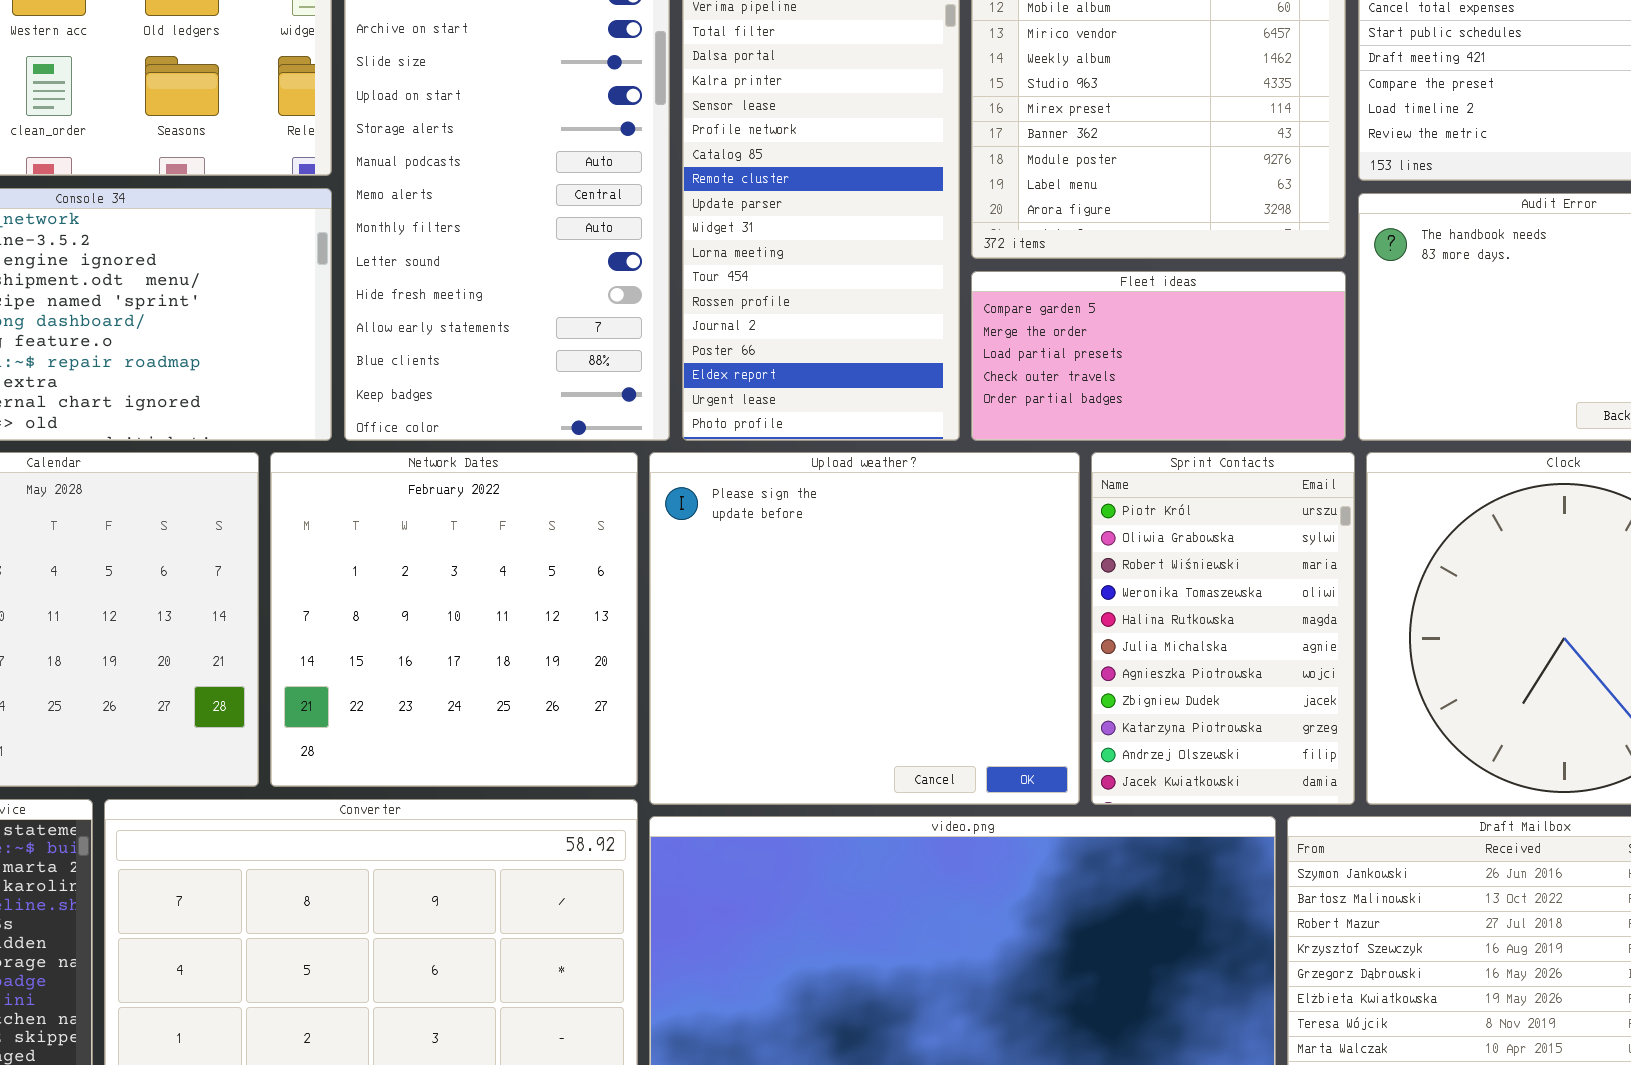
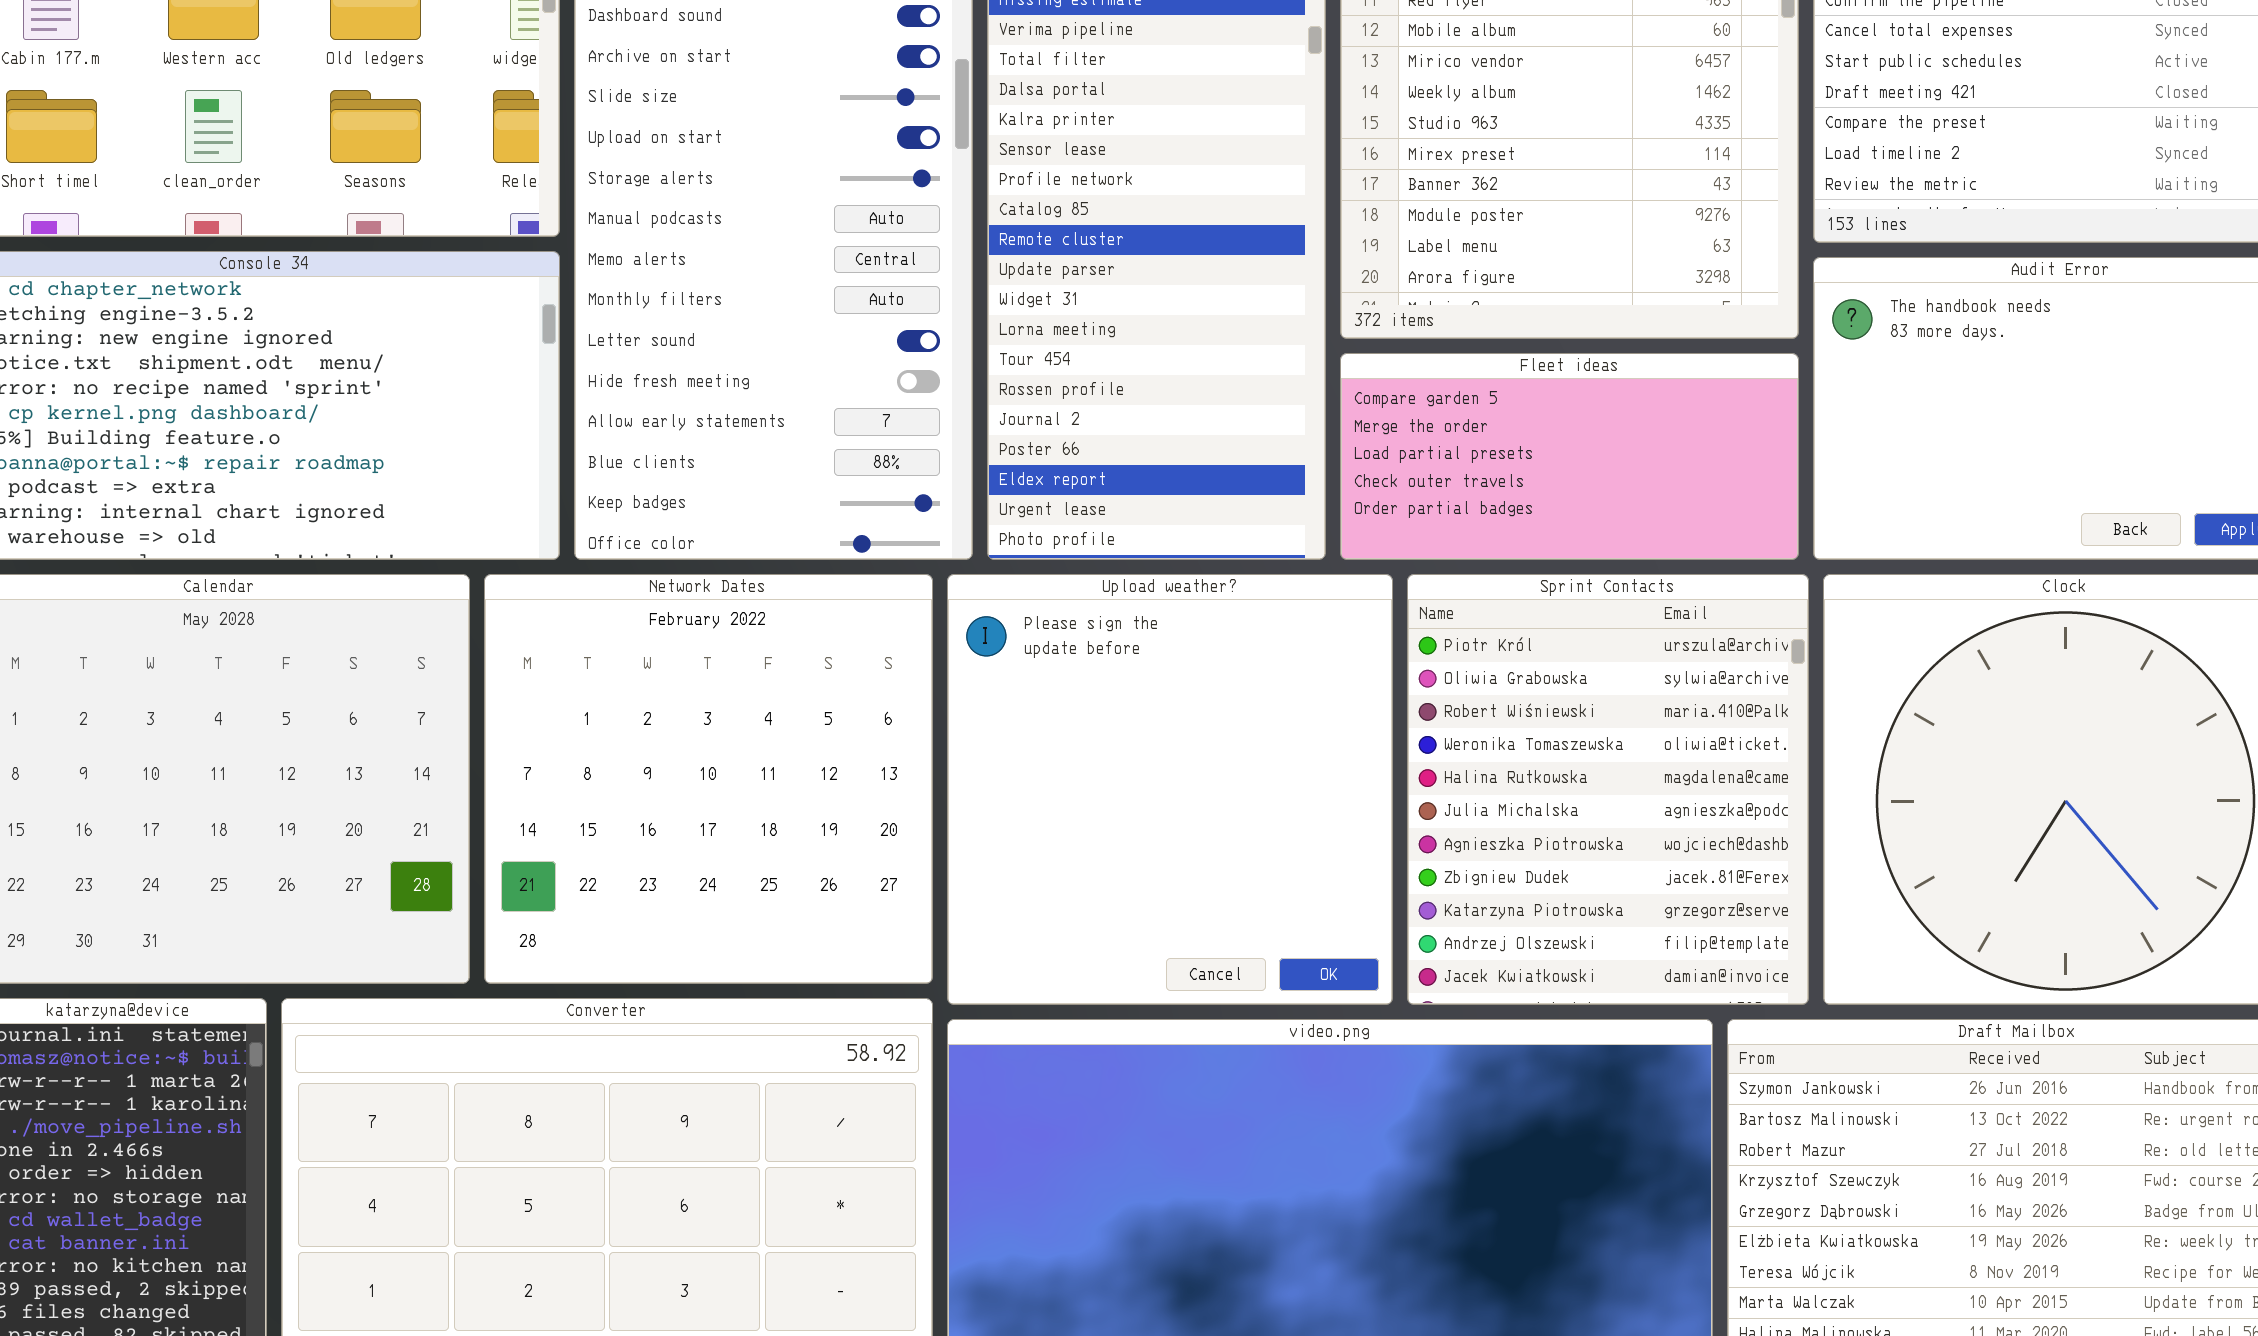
Upload weather?: [649,452,1080,805] -> [947,574,1393,1005], resized
Sprint Contacts: [1091,452,1355,805] -> [1407,574,1809,1005], resized

